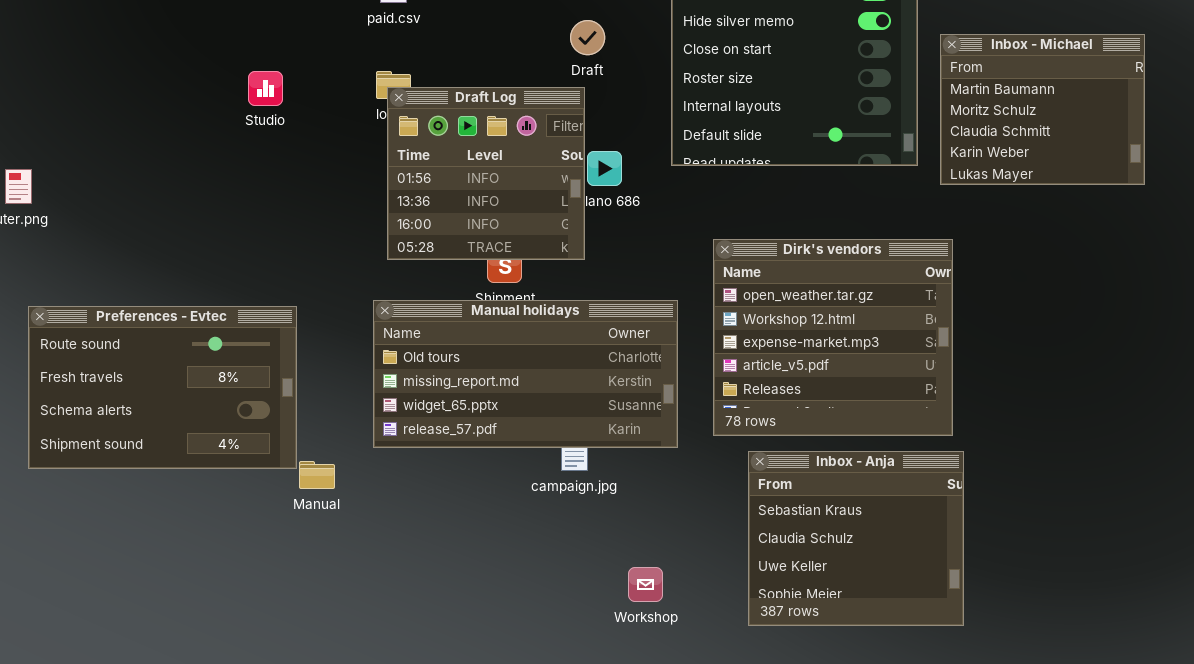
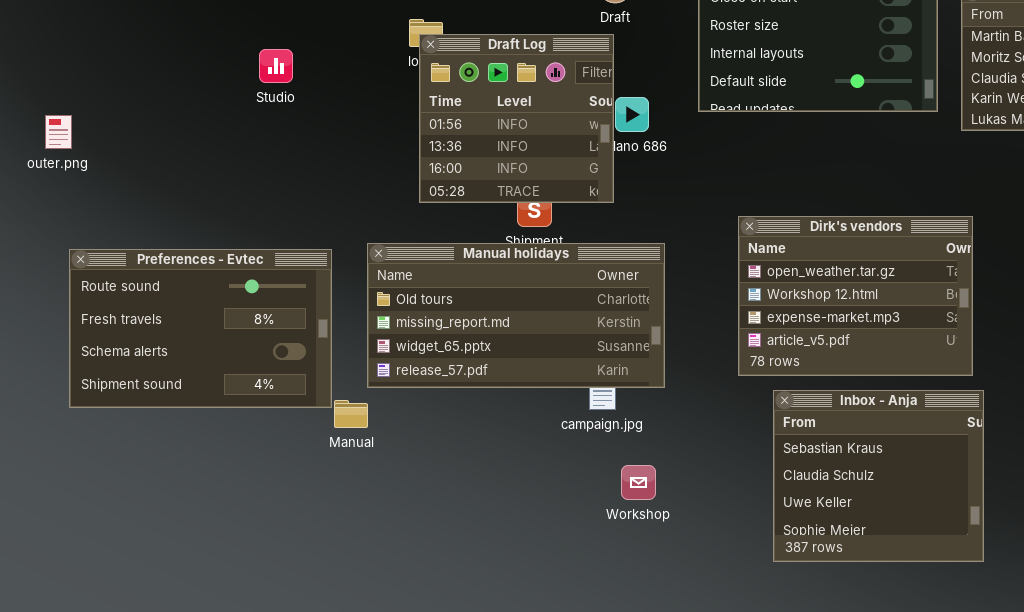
Studio: [248,71,283,106] -> [259,49,293,83], moved
Dirk's vendors: [713,239,953,436] -> [738,216,973,376], resized
Manual holidays: [373,300,678,448] -> [367,243,665,388], moved
Workshop: [628,567,663,602] -> [621,465,656,500], moved

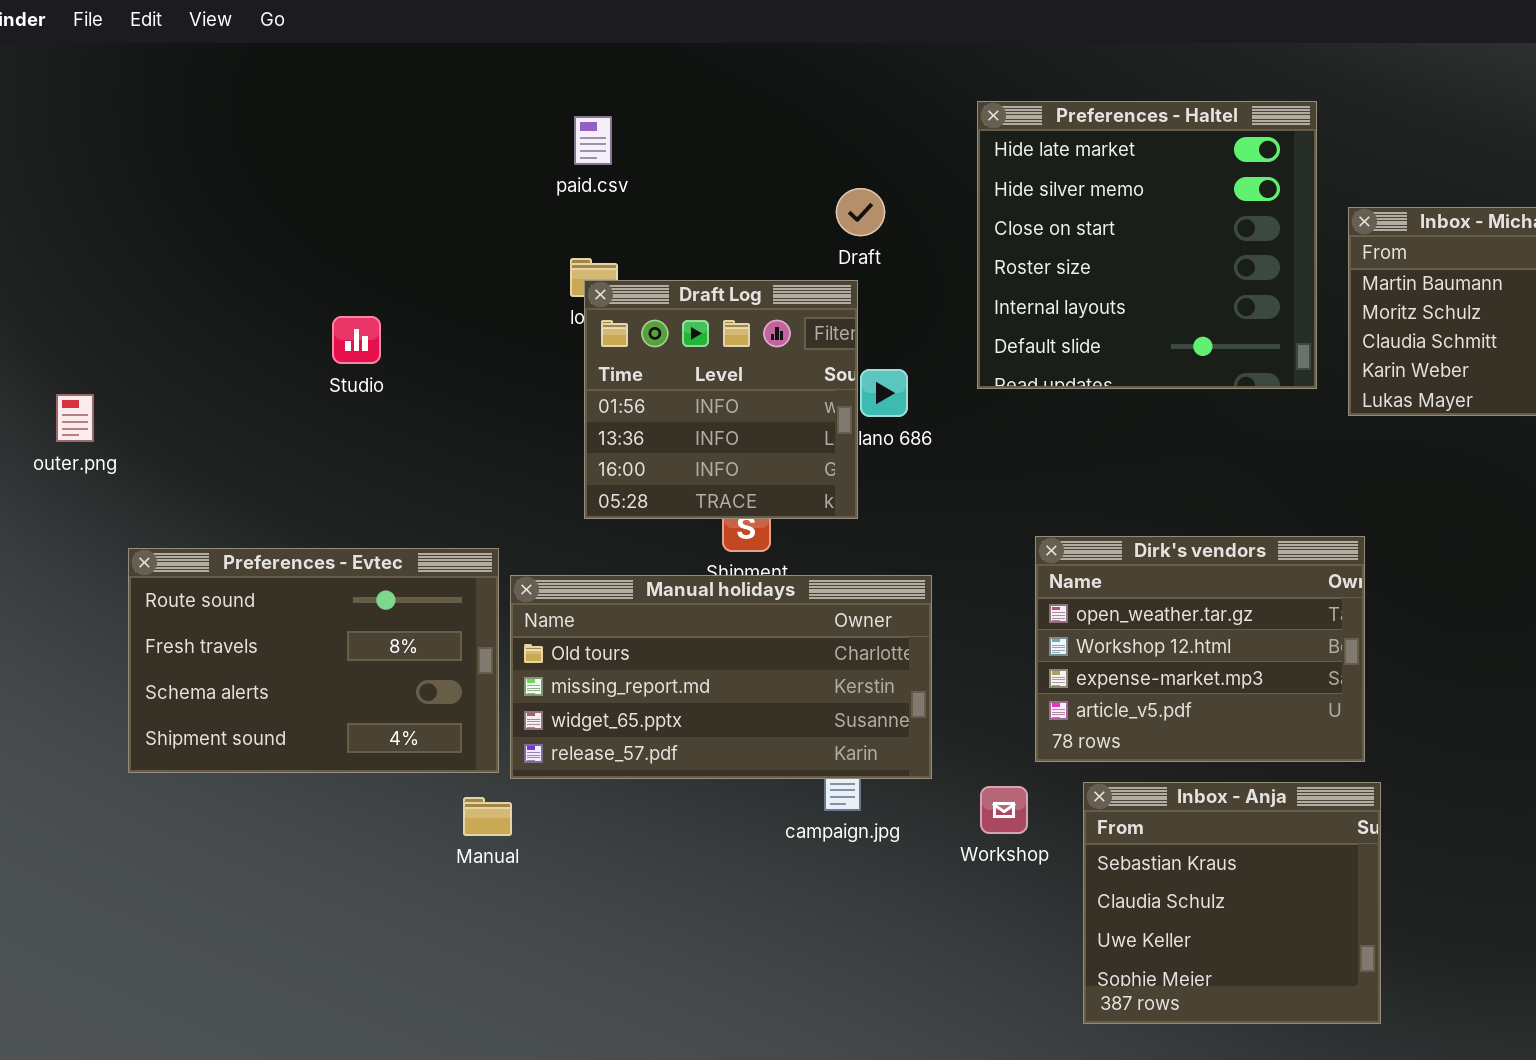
Studio: [259,49,293,83] -> [332,316,381,364], moved
Preferences - Evtec: [69,249,332,408] -> [128,548,499,773], moved
Workshop: [621,465,656,500] -> [980,786,1028,834], moved

